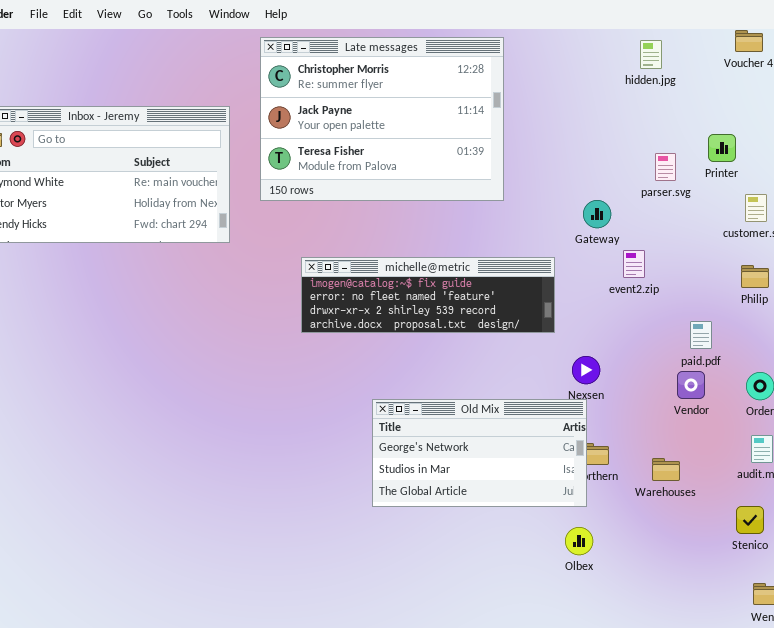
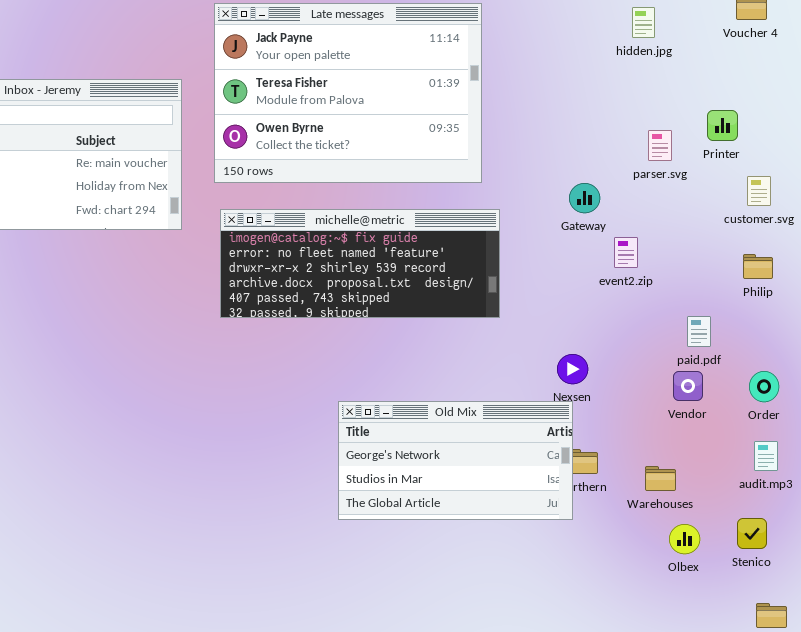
Late messages: [260,37,504,201] -> [214,3,482,183], scrolled down 1 row
michelle@metric: [301,257,555,333] -> [220,209,500,318], moved, resized
Olbex: [565,527,593,555] -> [669,524,700,554], moved

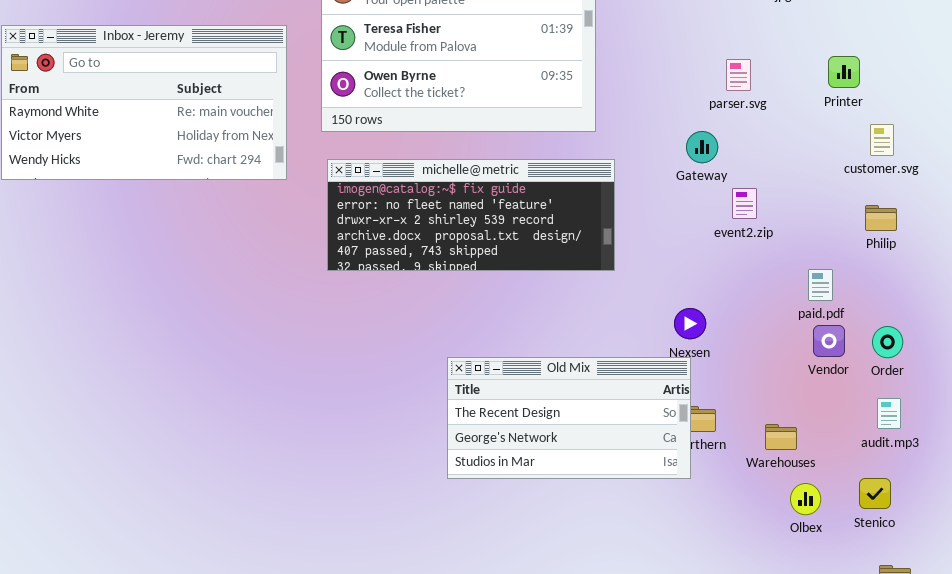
parser.svg: [648,130,672,161] -> [726,59,751,91], moved
Vendor: [673,371,703,401] -> [813,325,845,357], moved
Old Mix: [338,401,573,520] -> [447,357,691,479], scrolled up 1 row

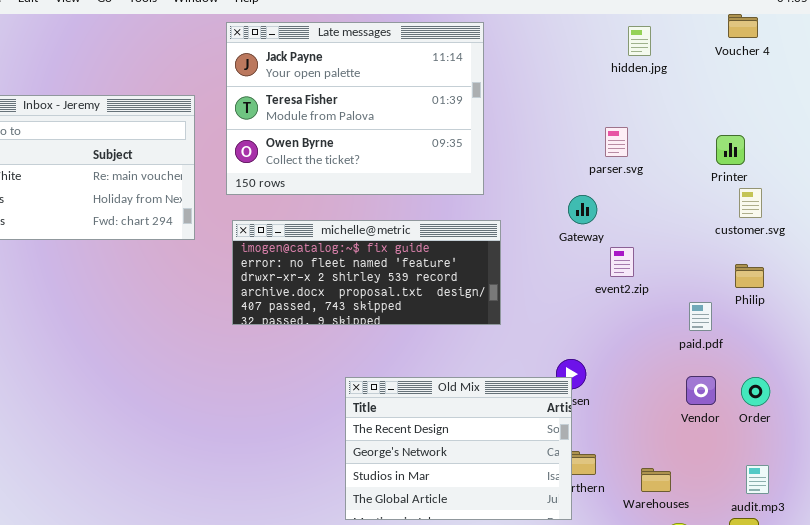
Printer: [828,56,860,88] -> [716,135,745,165], moved
paid.pdf: [808,269,833,301] -> [689,302,712,331], moved
Old Mix: [447,357,691,479] -> [345,377,572,520], resized
audit.mp3: [877,398,901,429] -> [746,465,769,494], moved

